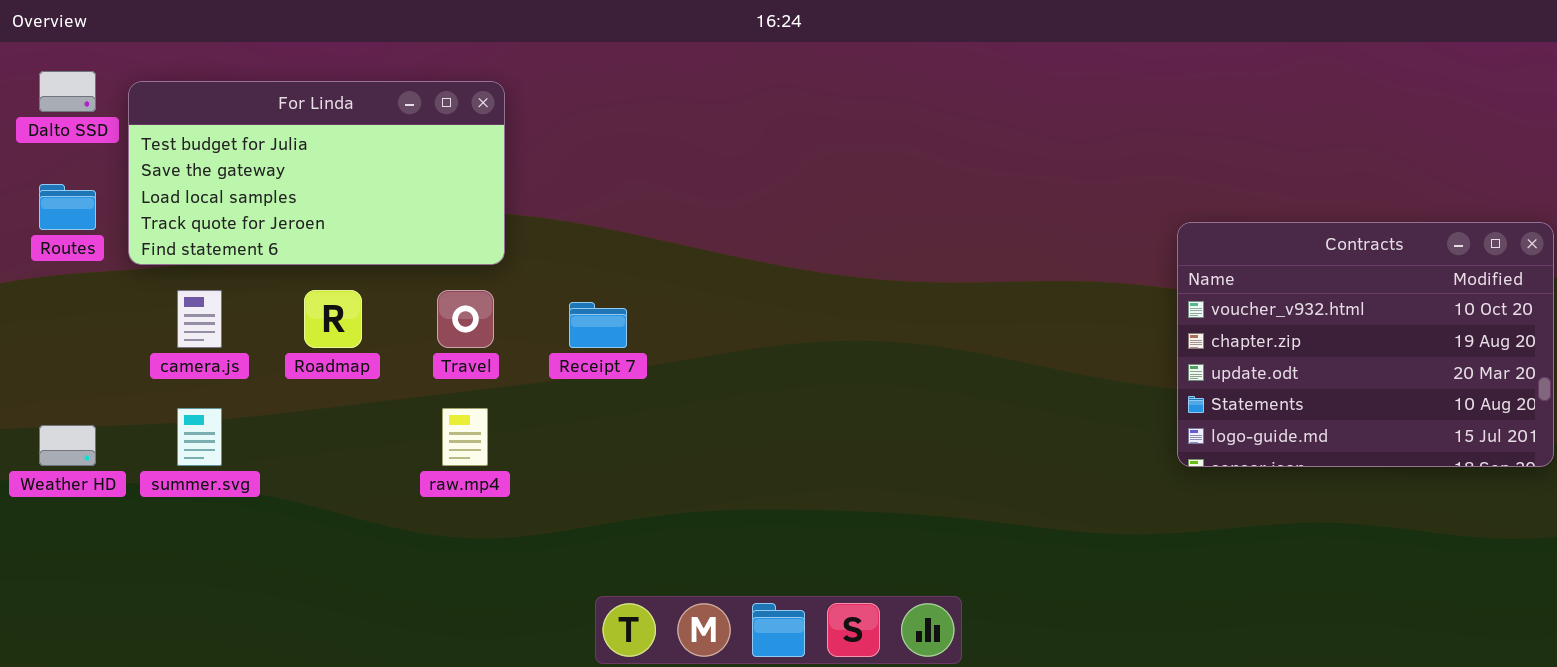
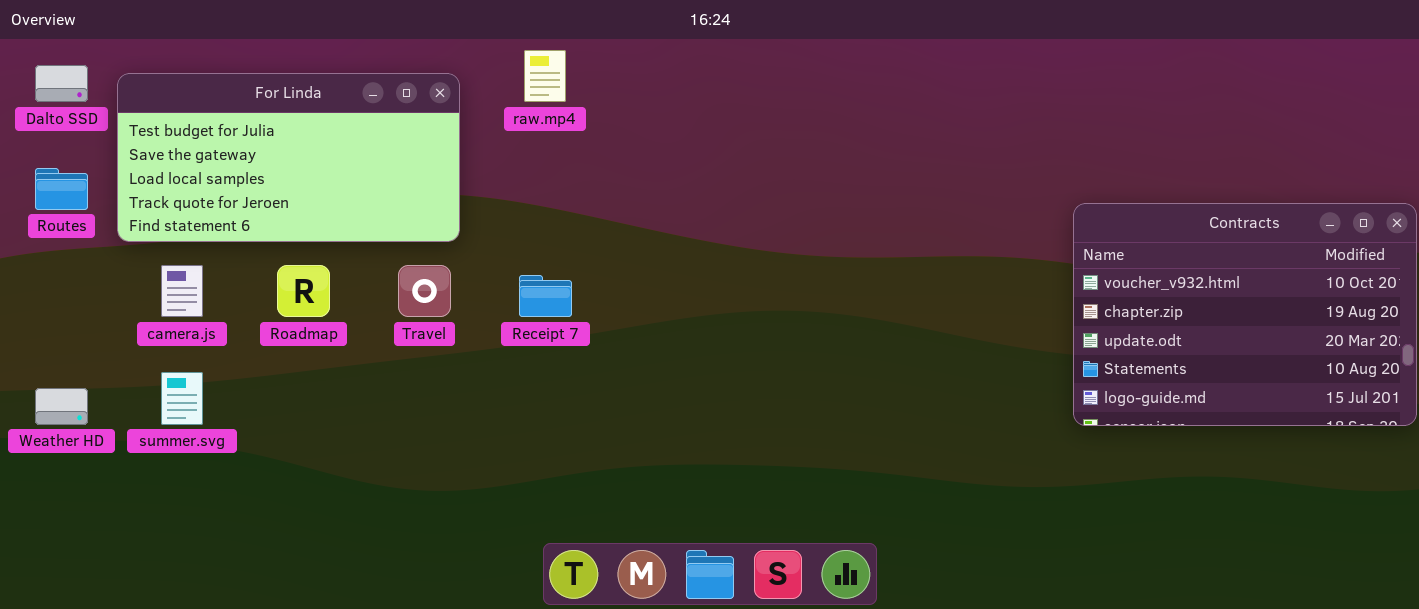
raw.mp4: [442,408,488,466] -> [524,50,566,102], moved

